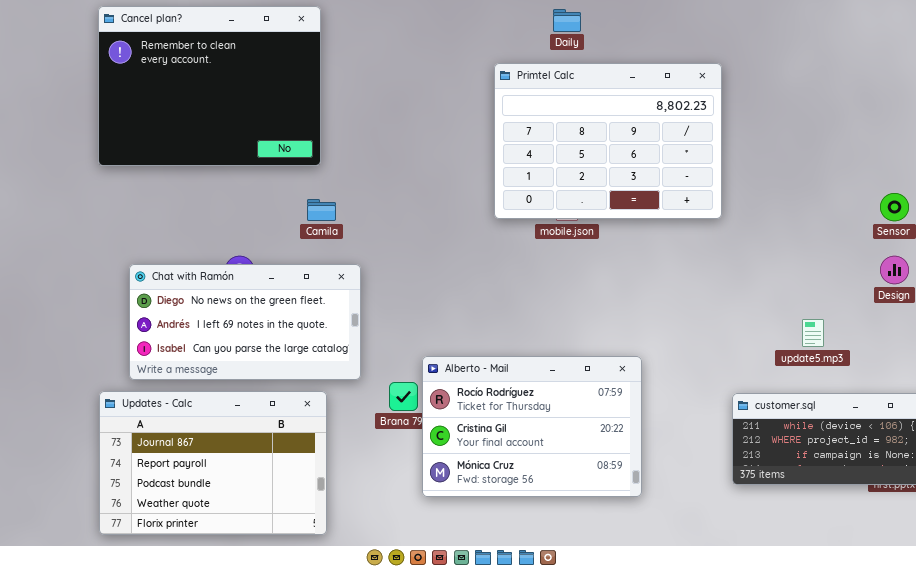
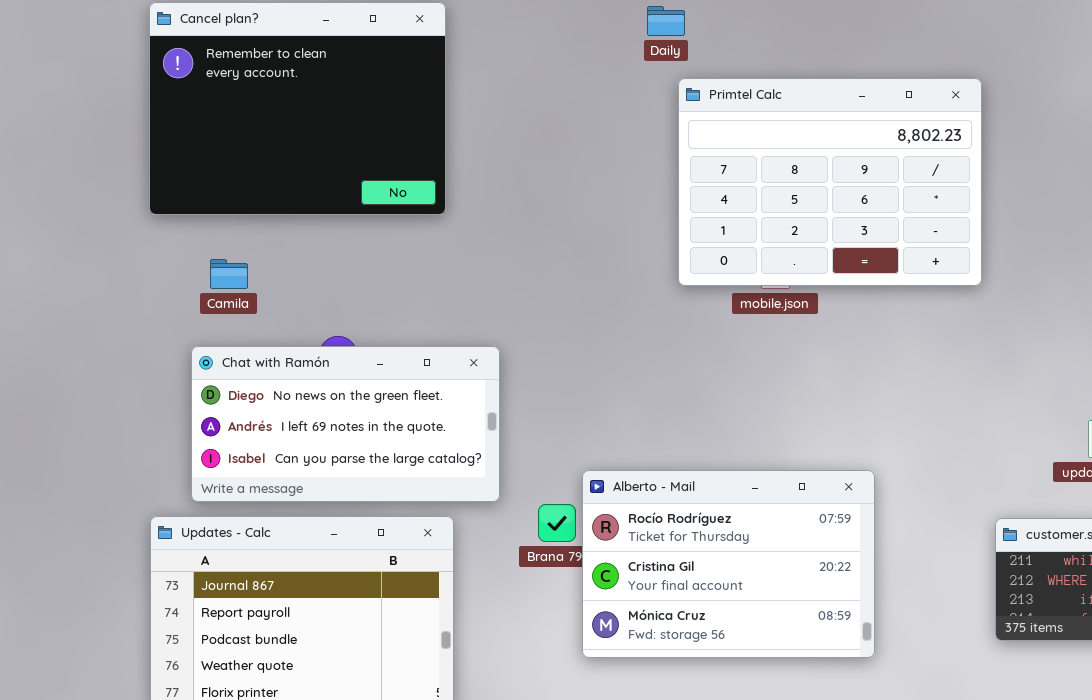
Daily: [553,9,581,32] -> [647,6,685,36], moved
Camila: [307,199,336,221] -> [210,259,248,289], moved

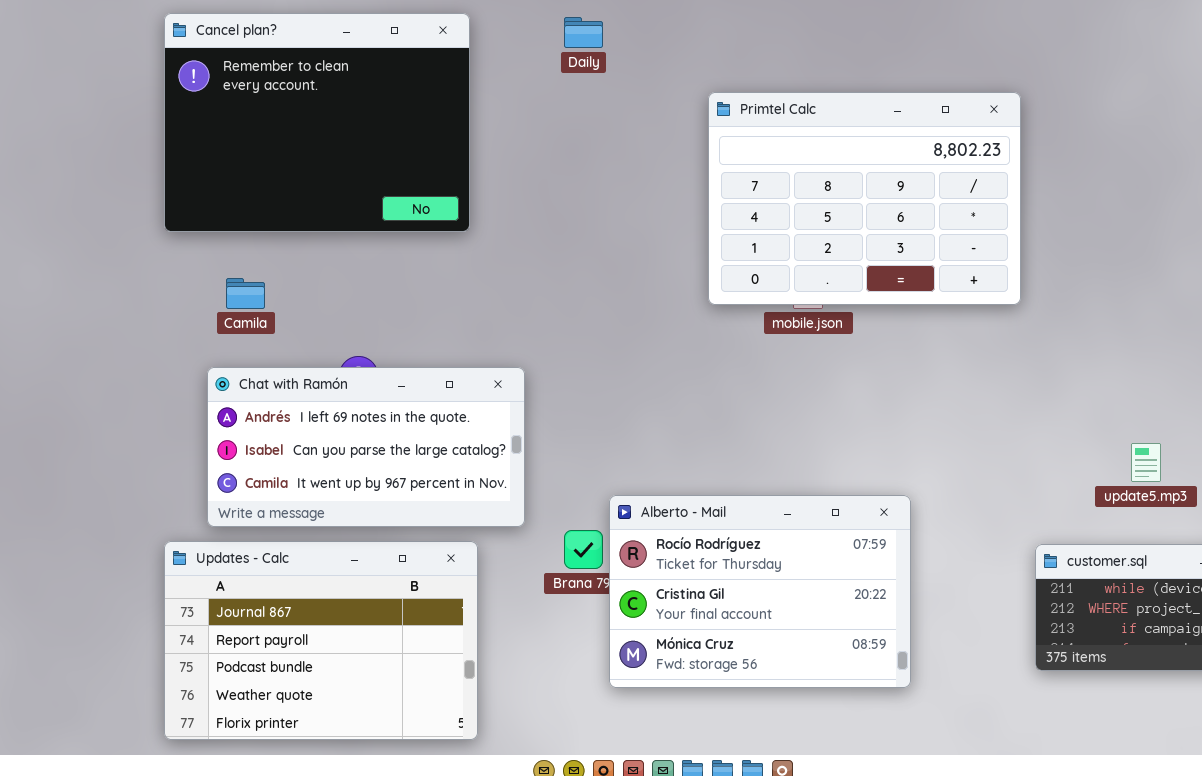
Daily: [647,6,685,36] -> [564,17,603,48], moved
Chat with Ramón: [191,346,500,502] -> [207,367,525,527], scrolled down 1 row

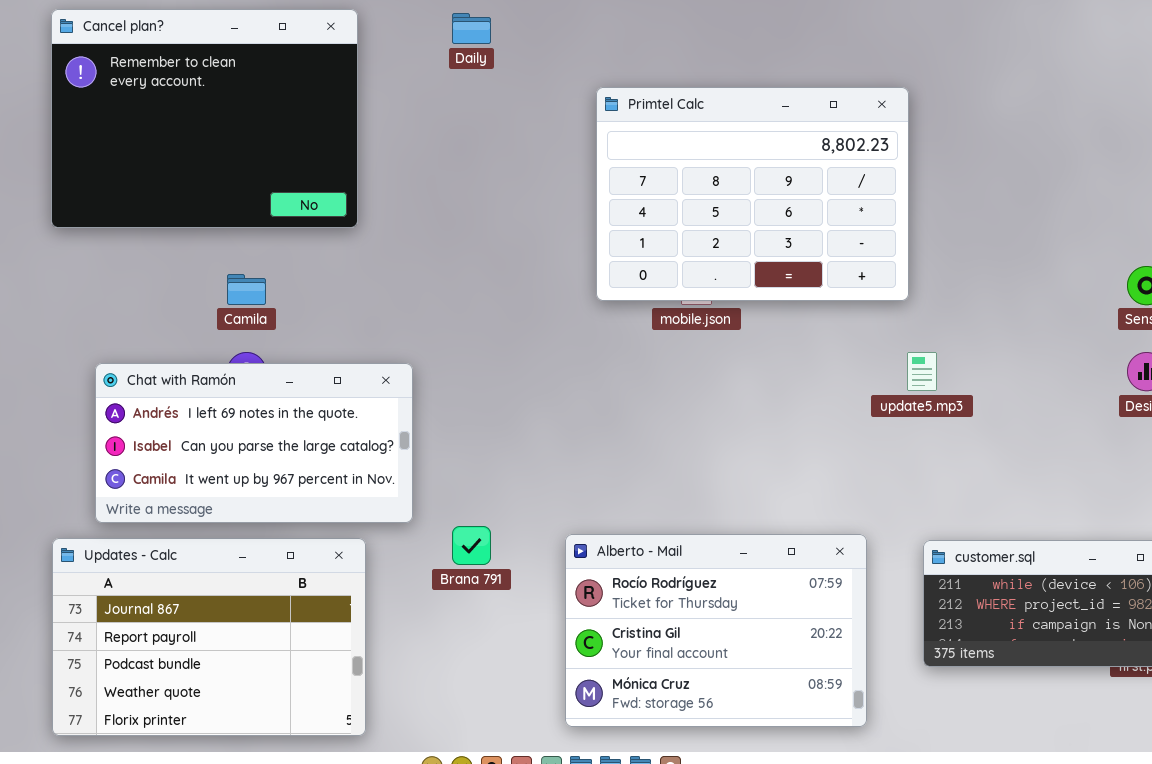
Camila: [226,278,265,309] -> [227,274,266,305], moved
update5.mp3: [1131,443,1161,482] -> [907,352,937,391], moved
Alberto - Mail: [609,495,911,688] -> [565,534,867,727], moved

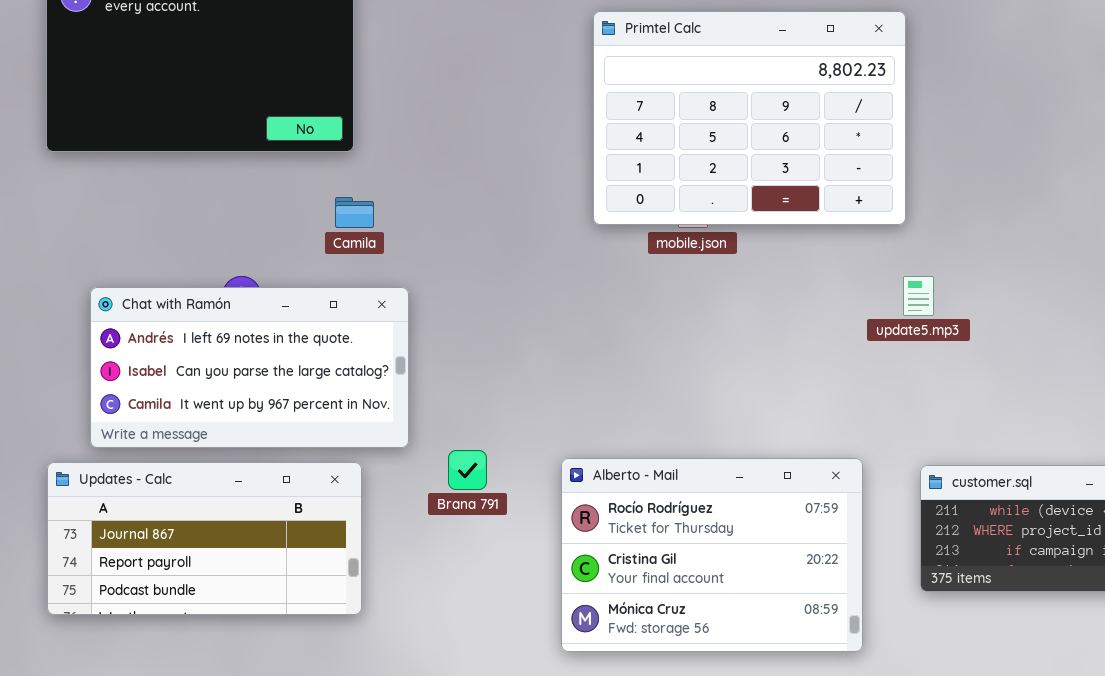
Camila: [227,274,266,305] -> [335,197,374,228], moved
Updates - Calc: [52,538,366,736] -> [47,462,362,615], resized

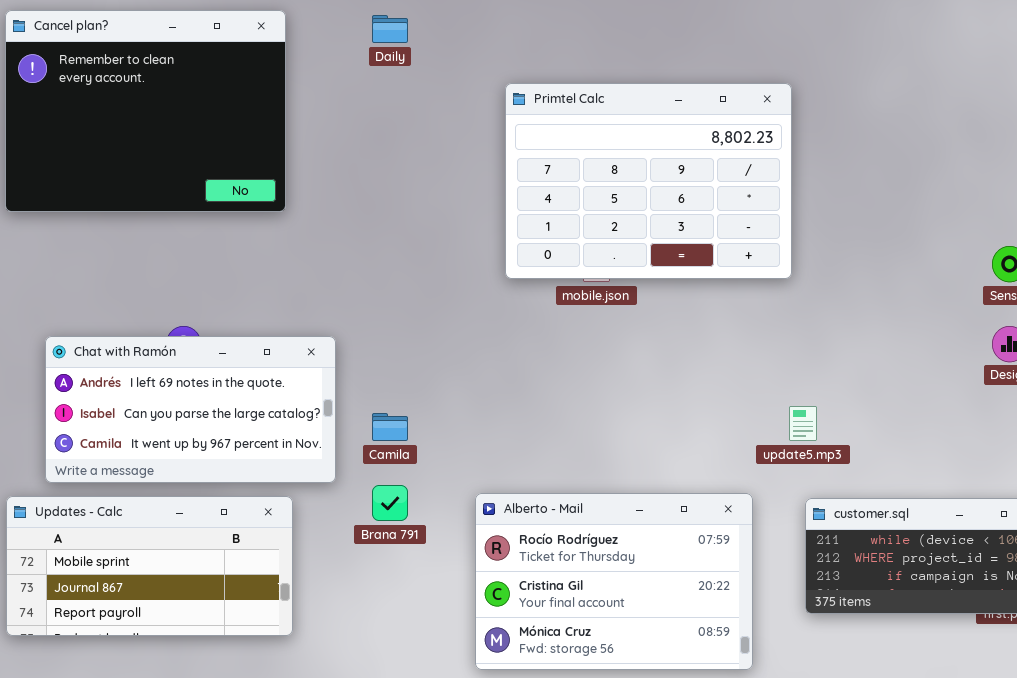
Camila: [335,197,374,228] -> [372,413,408,441], moved
update5.mp3: [903,276,934,316] -> [789,406,817,441], moved
Updates - Calc: [47,462,362,615] -> [6,496,293,636], scrolled up 1 row

